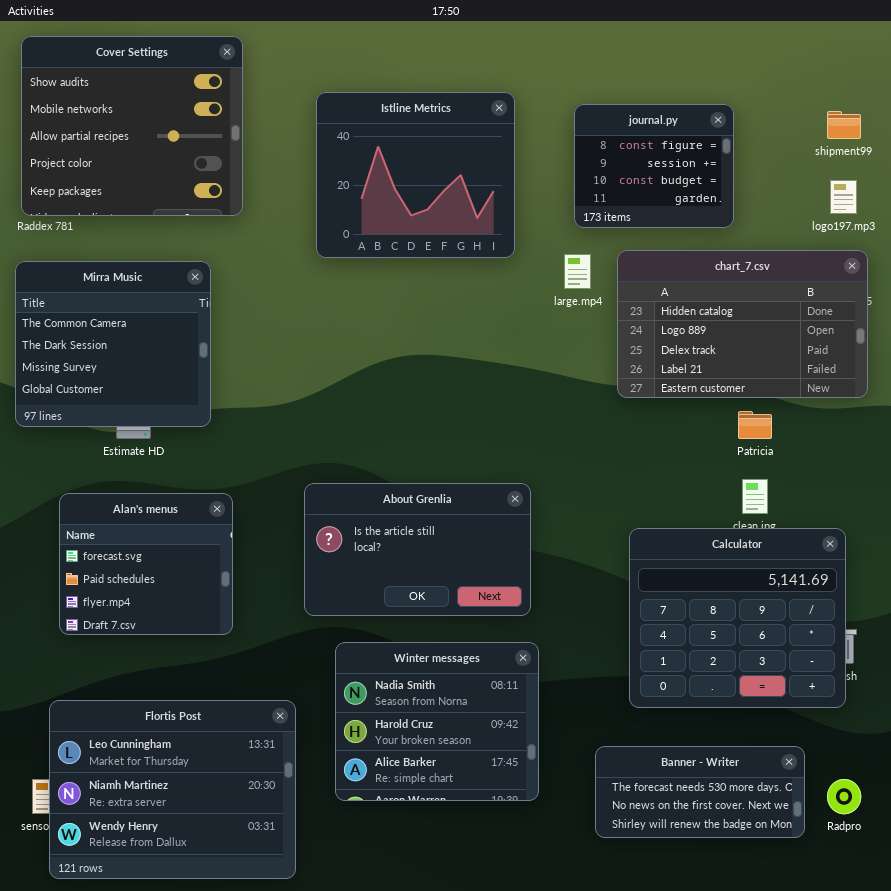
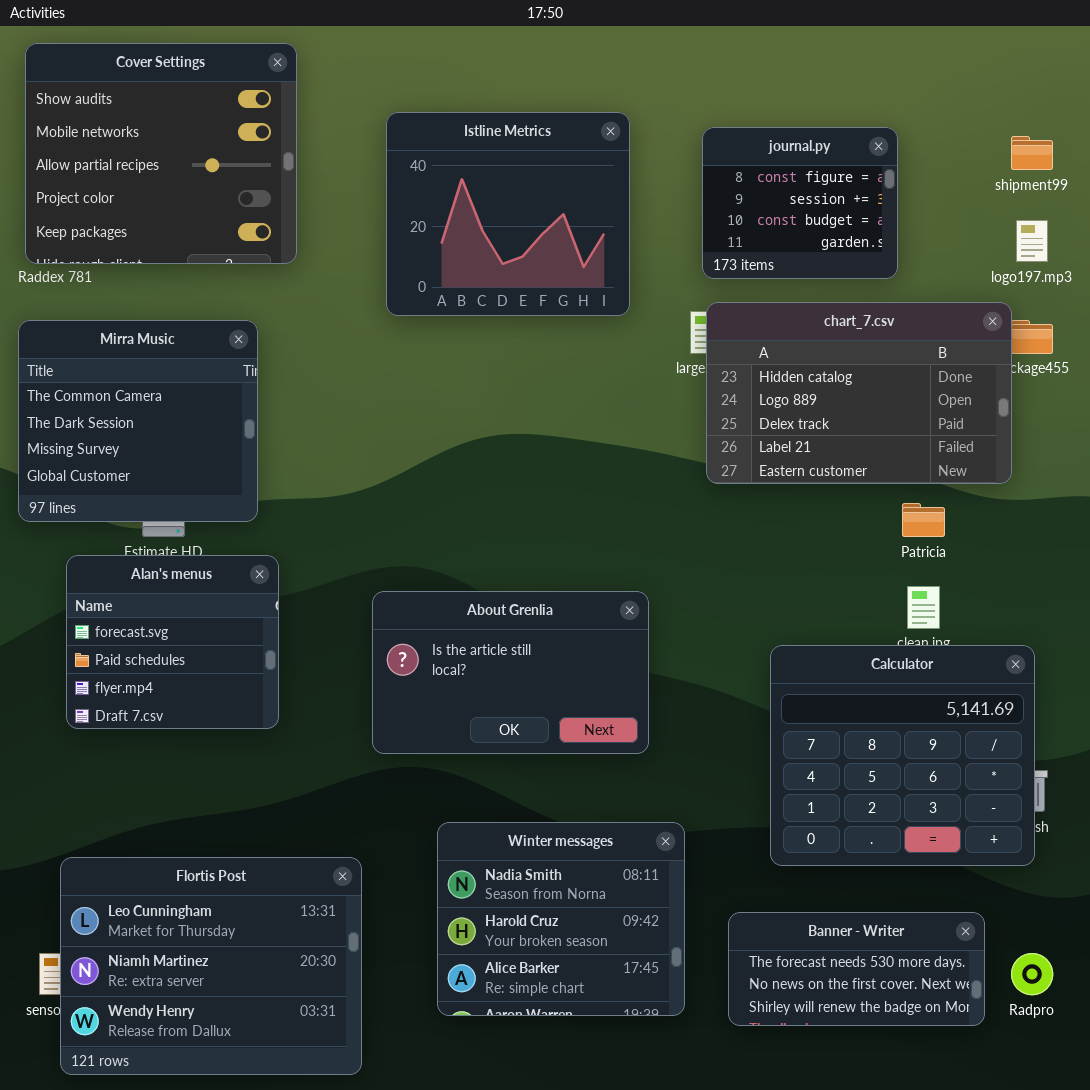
chart_7.csv: [617,250,868,398] -> [706,302,1012,484], moved
Alan's menus: [59,493,233,635] -> [66,555,279,729], moved
Winter messages: [335,642,539,801] -> [437,822,685,1016], moved

